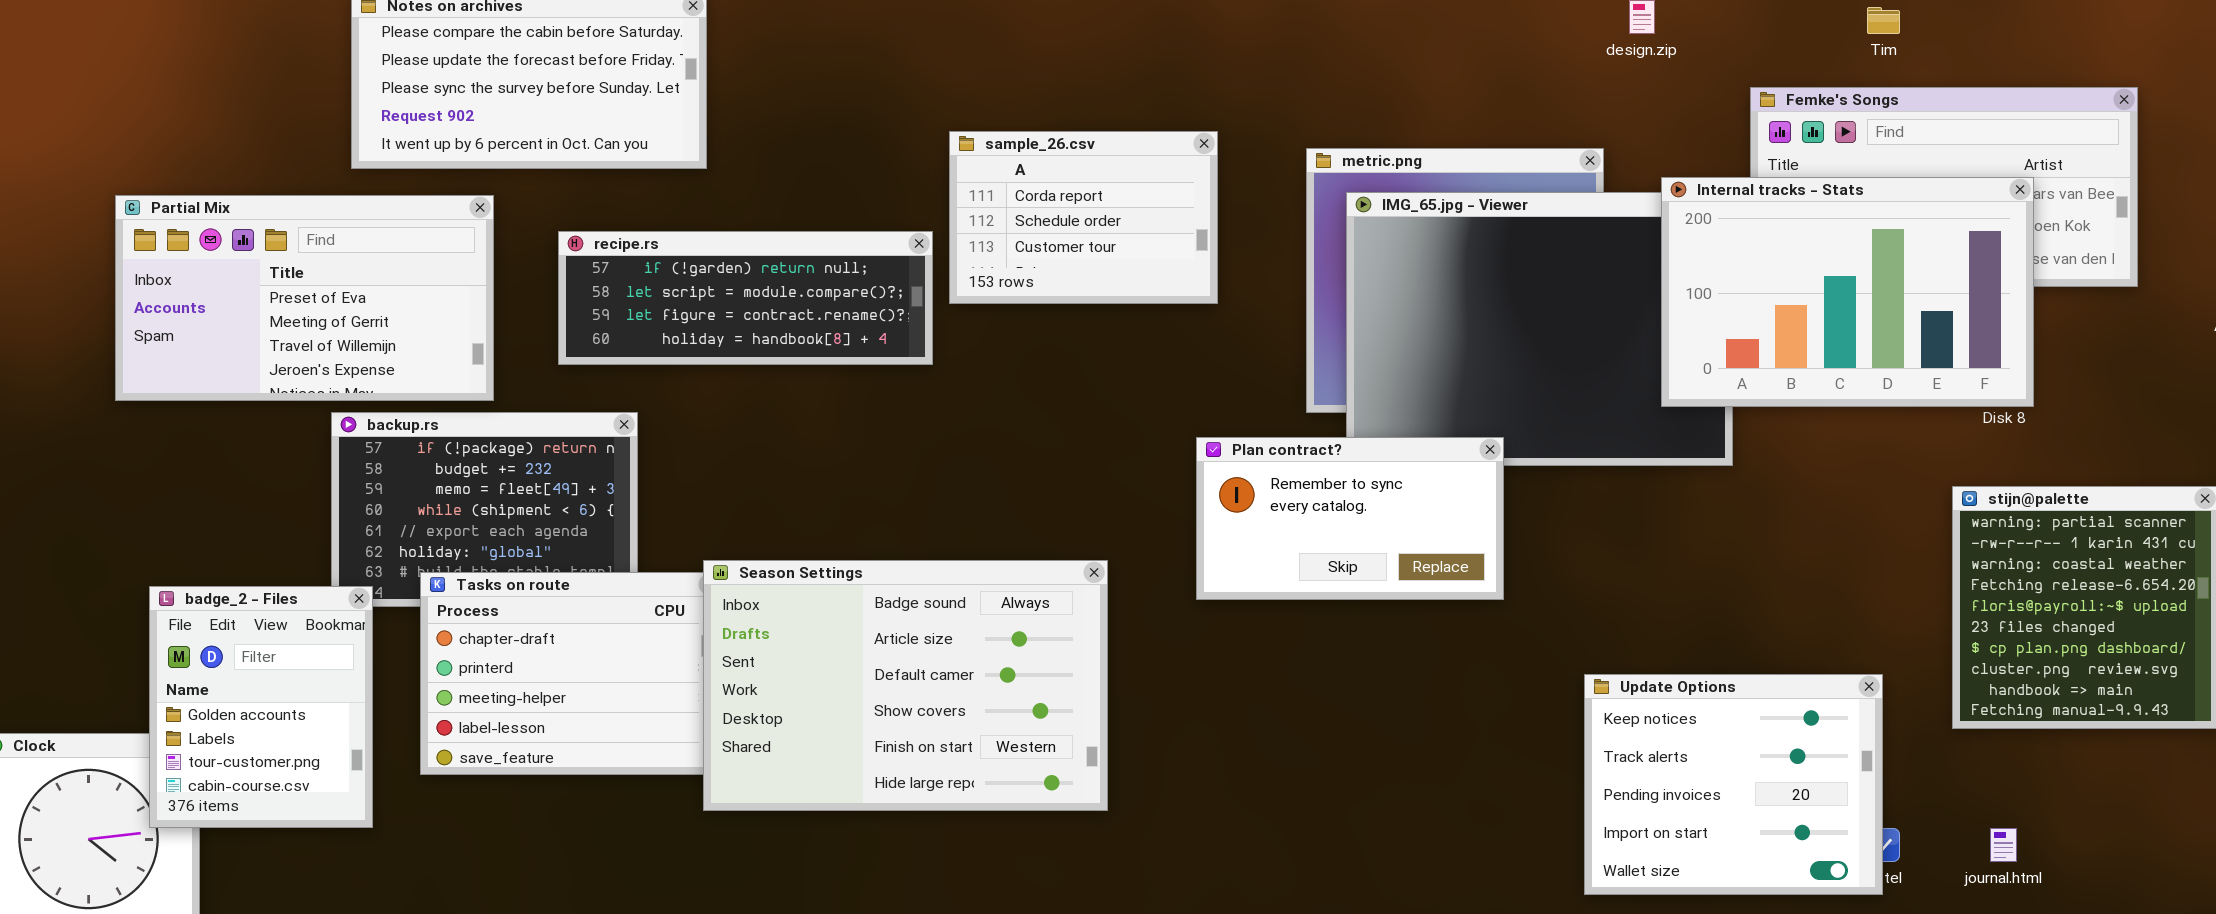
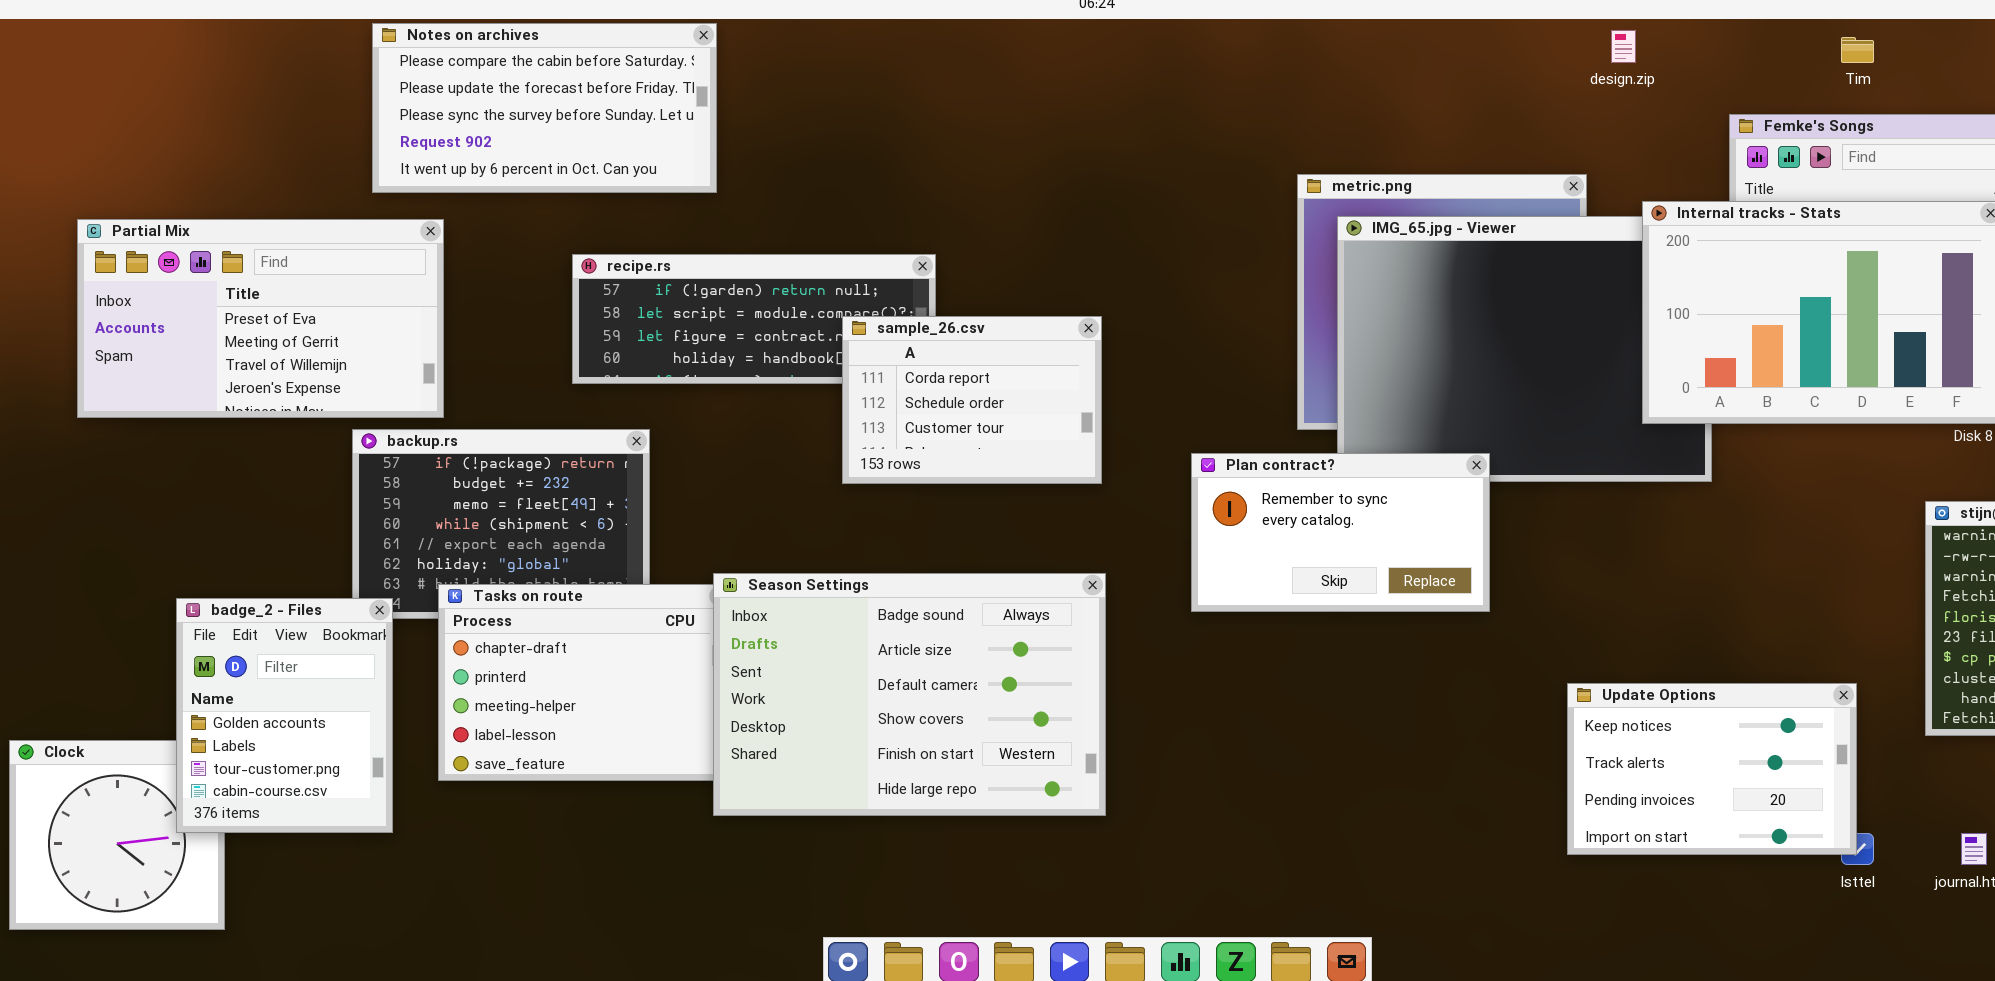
sample_26.csv: [949,131,1218,304] -> [842,316,1102,484], moved
Partial Mix: [115,195,494,401] -> [77,219,444,418], moved
Update Options: [1584,674,1883,895] -> [1567,683,1857,855], resized

